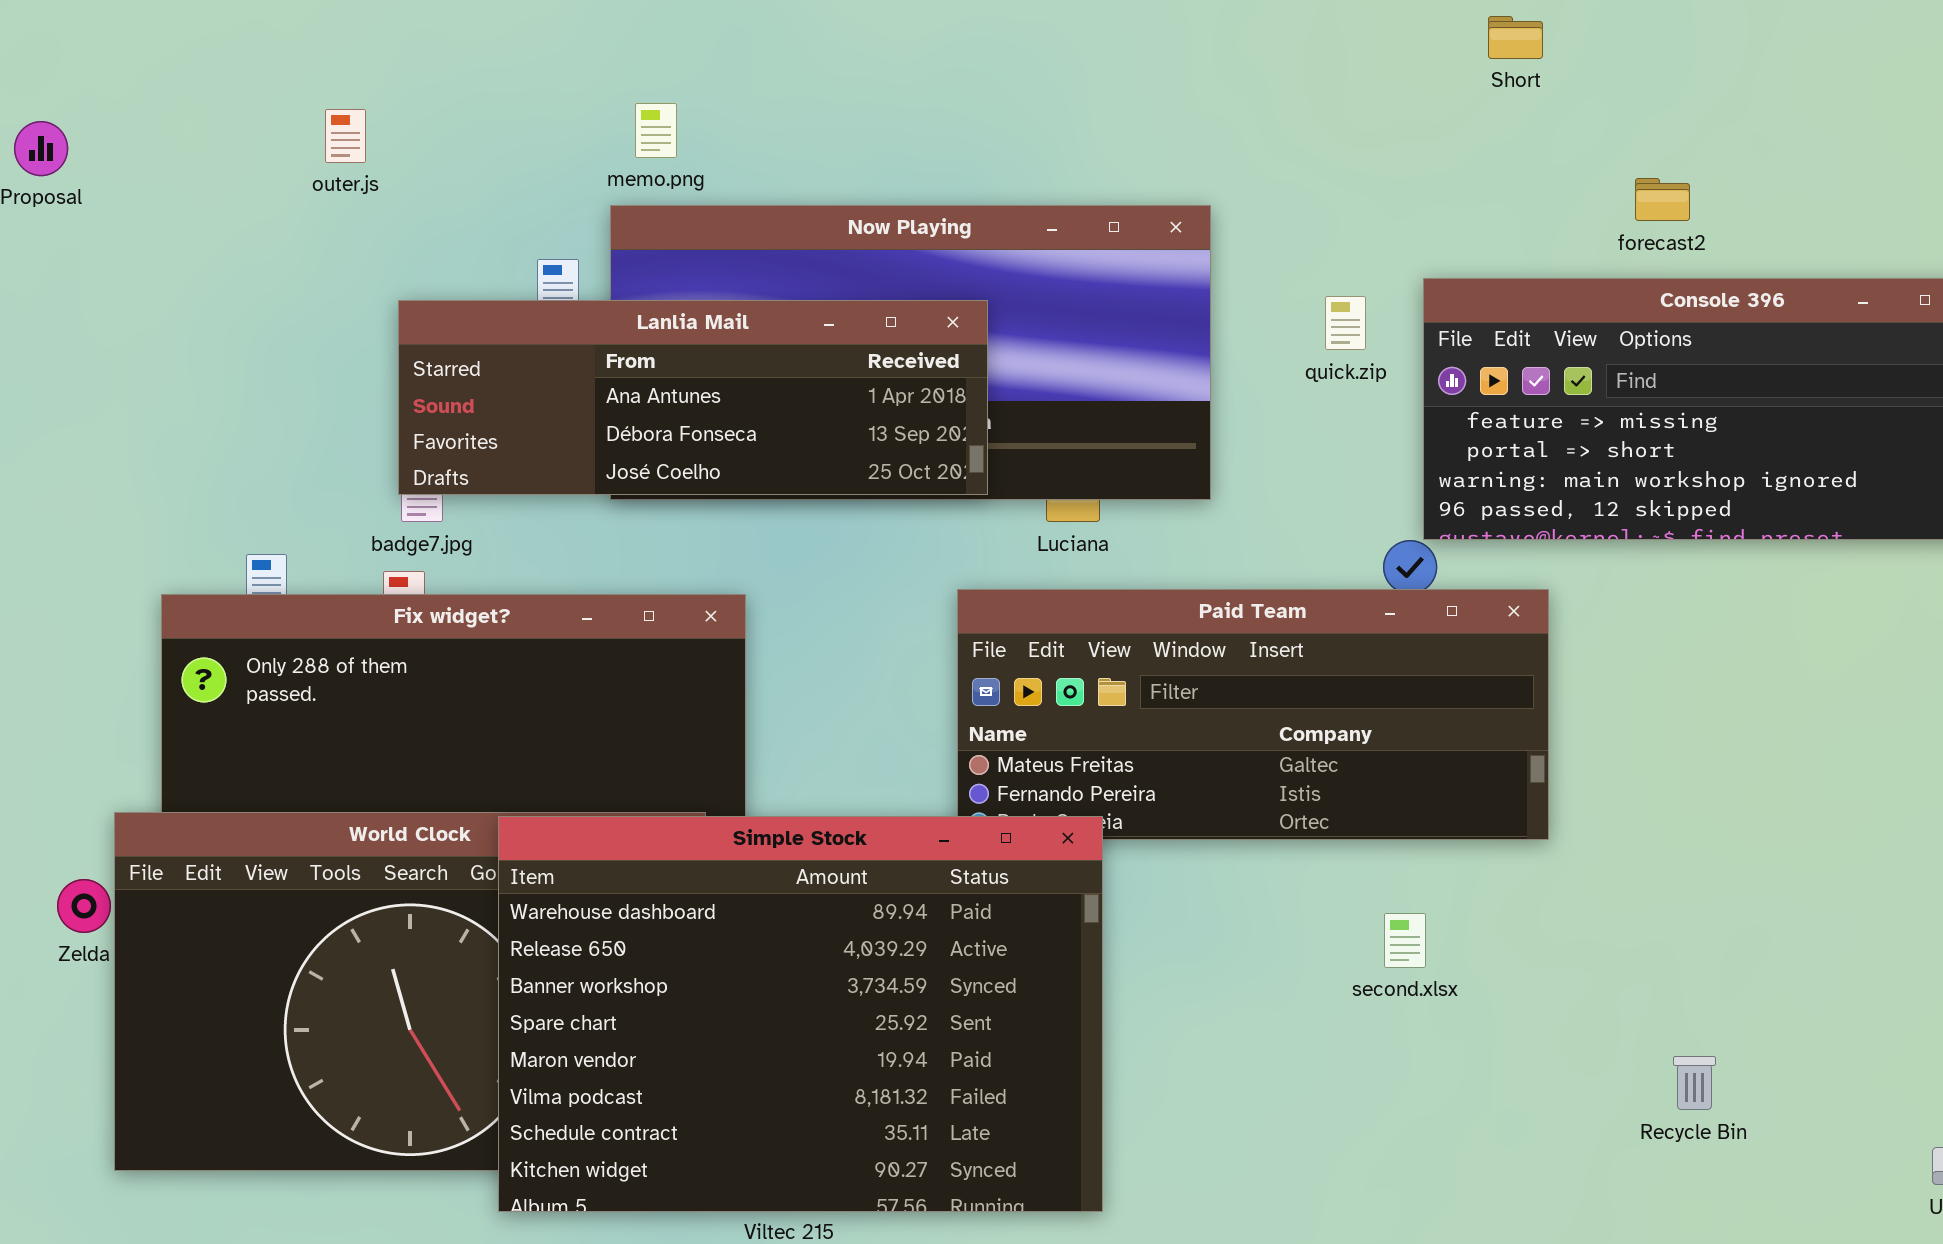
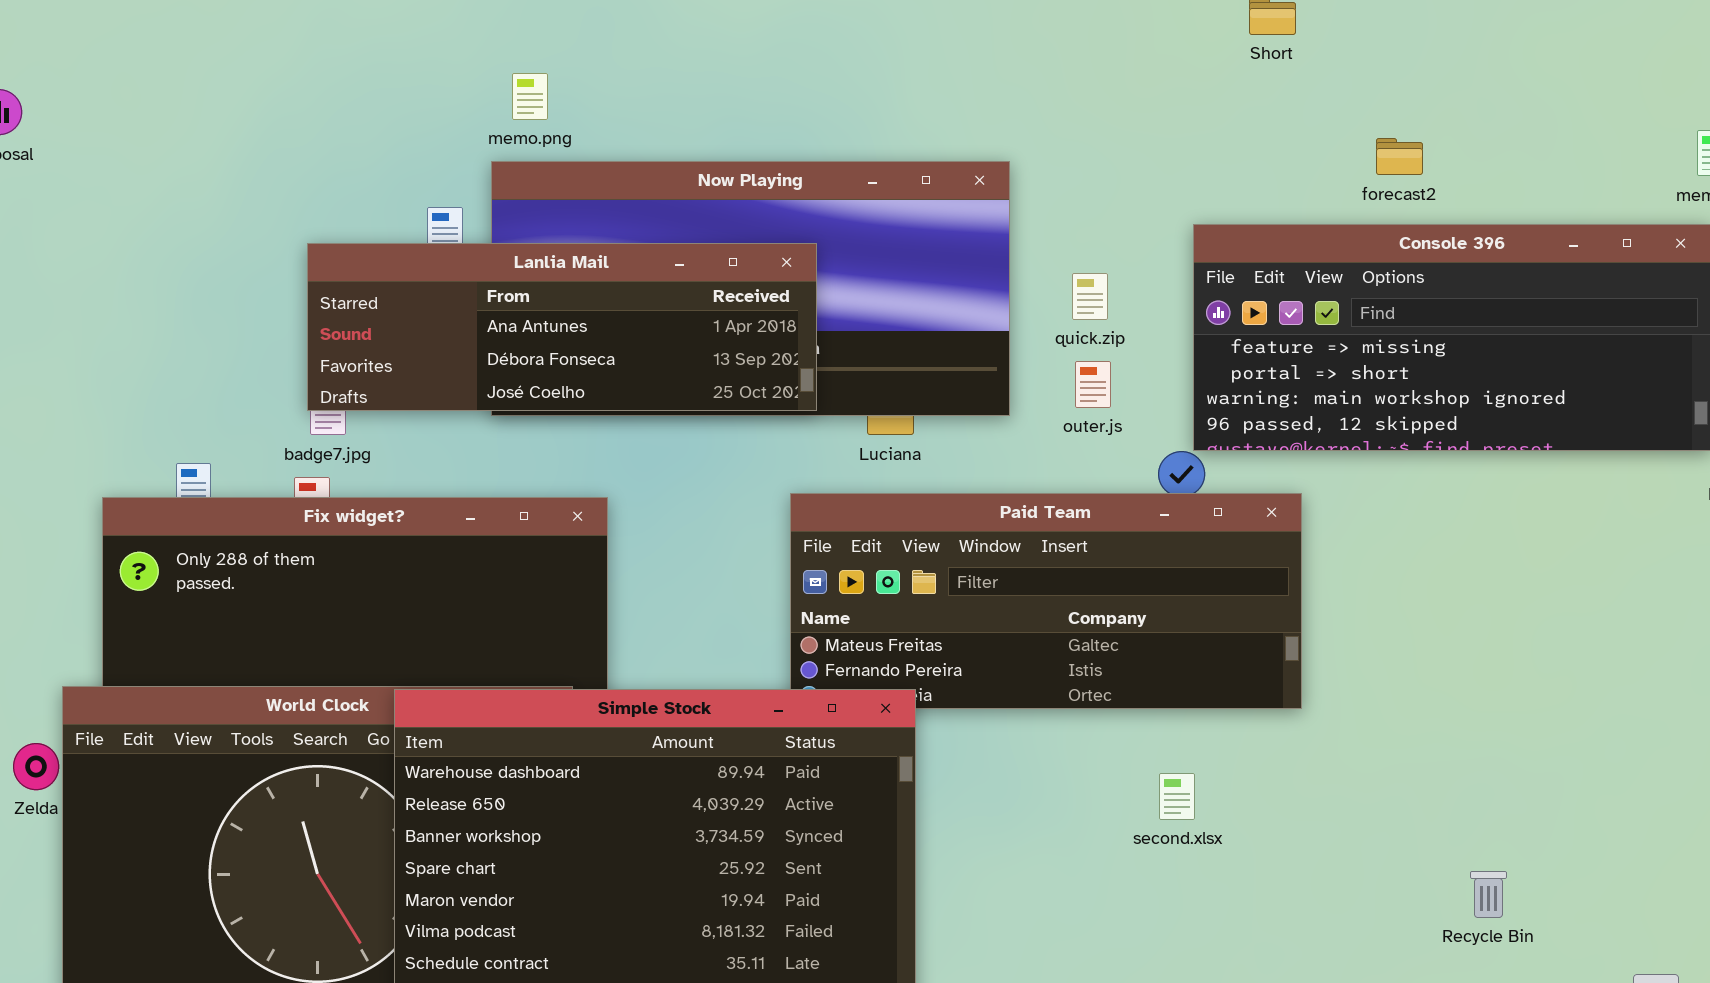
outer.js: [325,109,366,163] -> [1075,361,1111,408], moved
quick.zip: [1325,296,1366,350] -> [1072,273,1108,320], moved
Recycle Bin: [1673,1056,1716,1110] -> [1470,871,1507,918], moved

